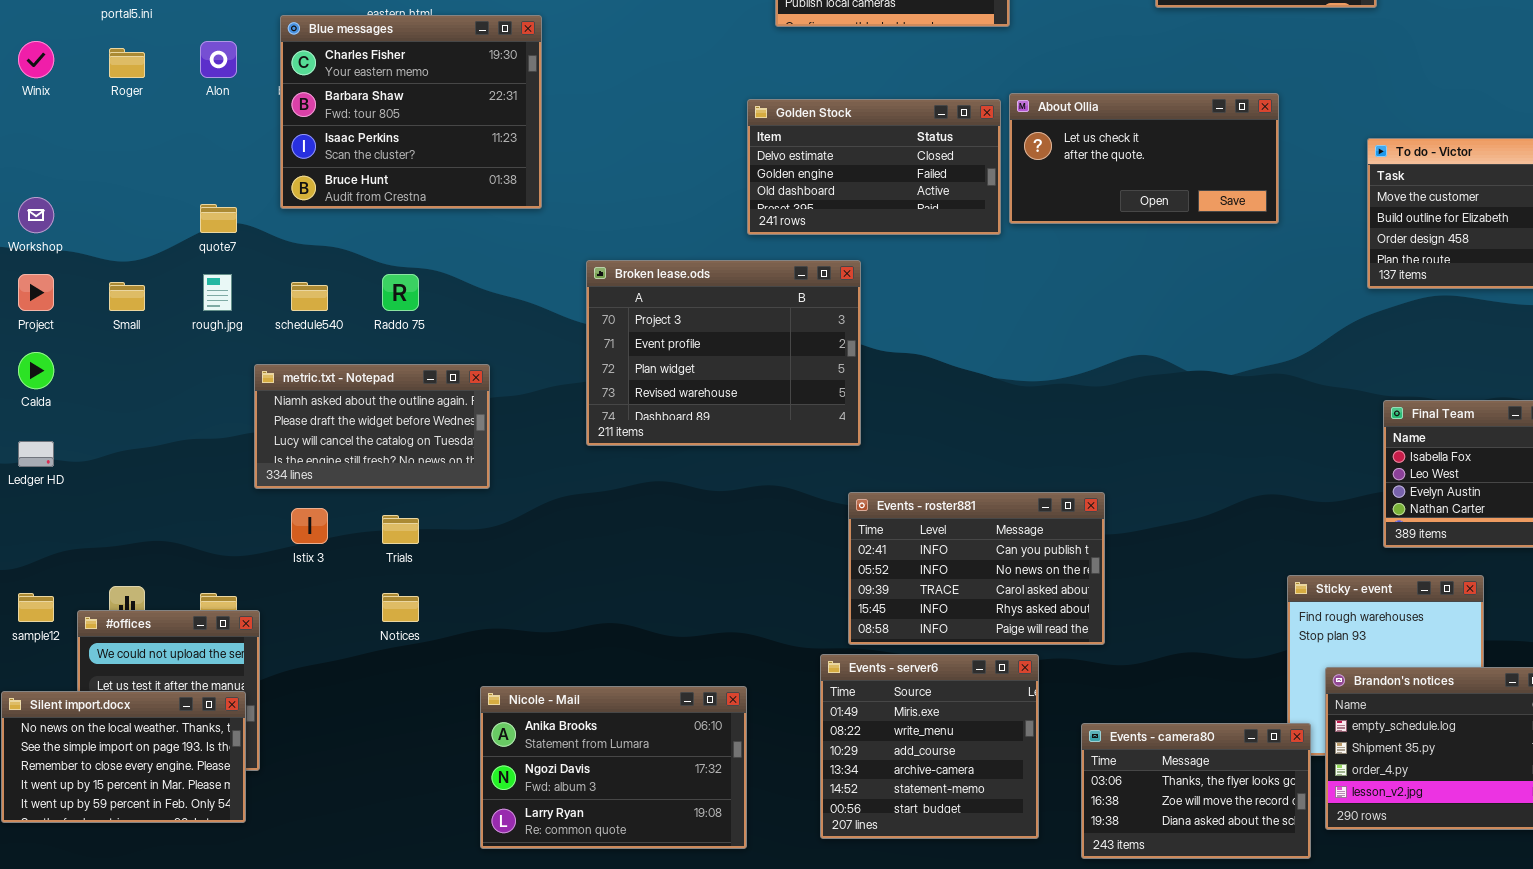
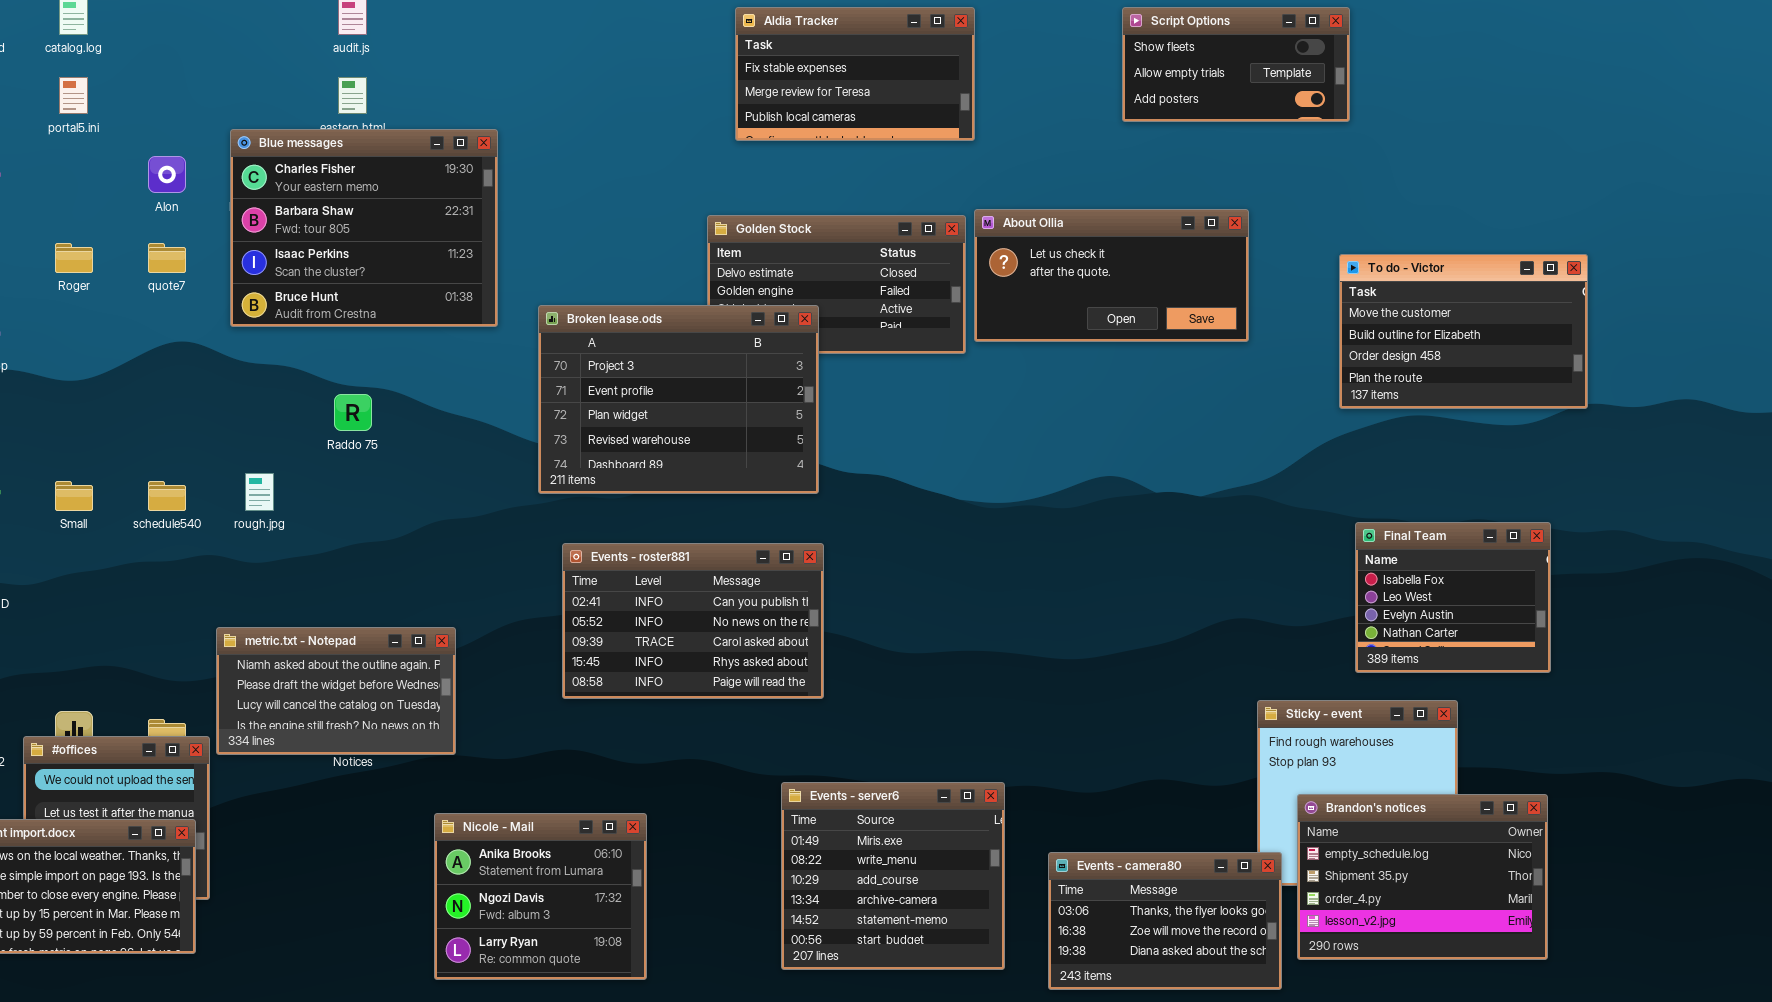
Roger: [109,48,145,78] -> [55,243,93,273], moved
quote7: [200,204,237,233] -> [148,243,186,273], moved
Broken lease.ods: [586,260,861,446] -> [538,305,819,494], moved
rough.jpg: [203,274,232,311] -> [245,473,274,511], moved
Small: [109,282,145,311] -> [55,481,93,511], moved
schedule540: [291,282,328,311] -> [148,481,186,511], moved
metric.txt - Notepad: [254,364,490,489] -> [216,627,456,755], moved
Events - roster881: [848,492,1105,645] -> [562,543,824,699], moved
Nicole - Mail: [480,686,747,849] -> [434,813,647,980], resized

